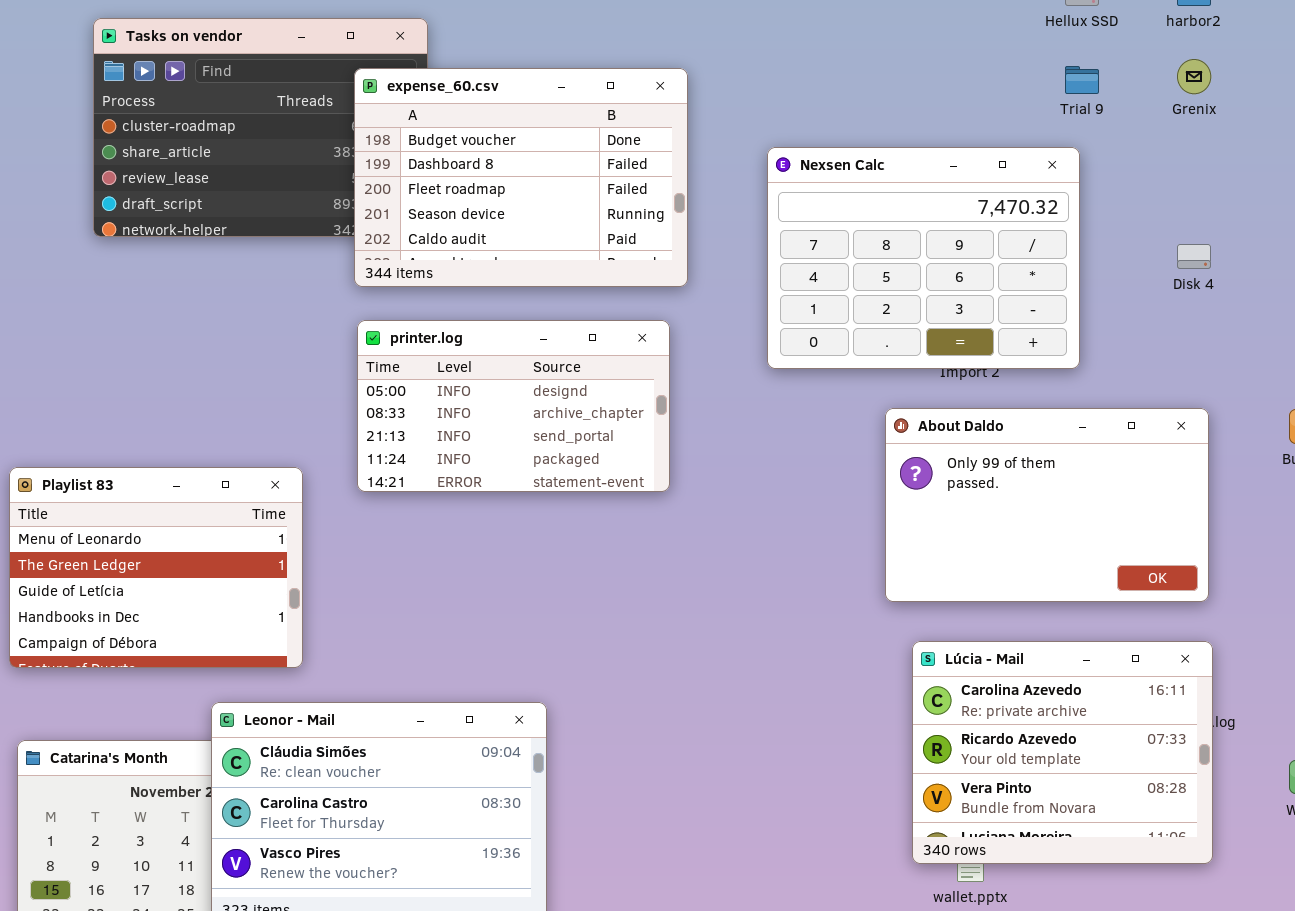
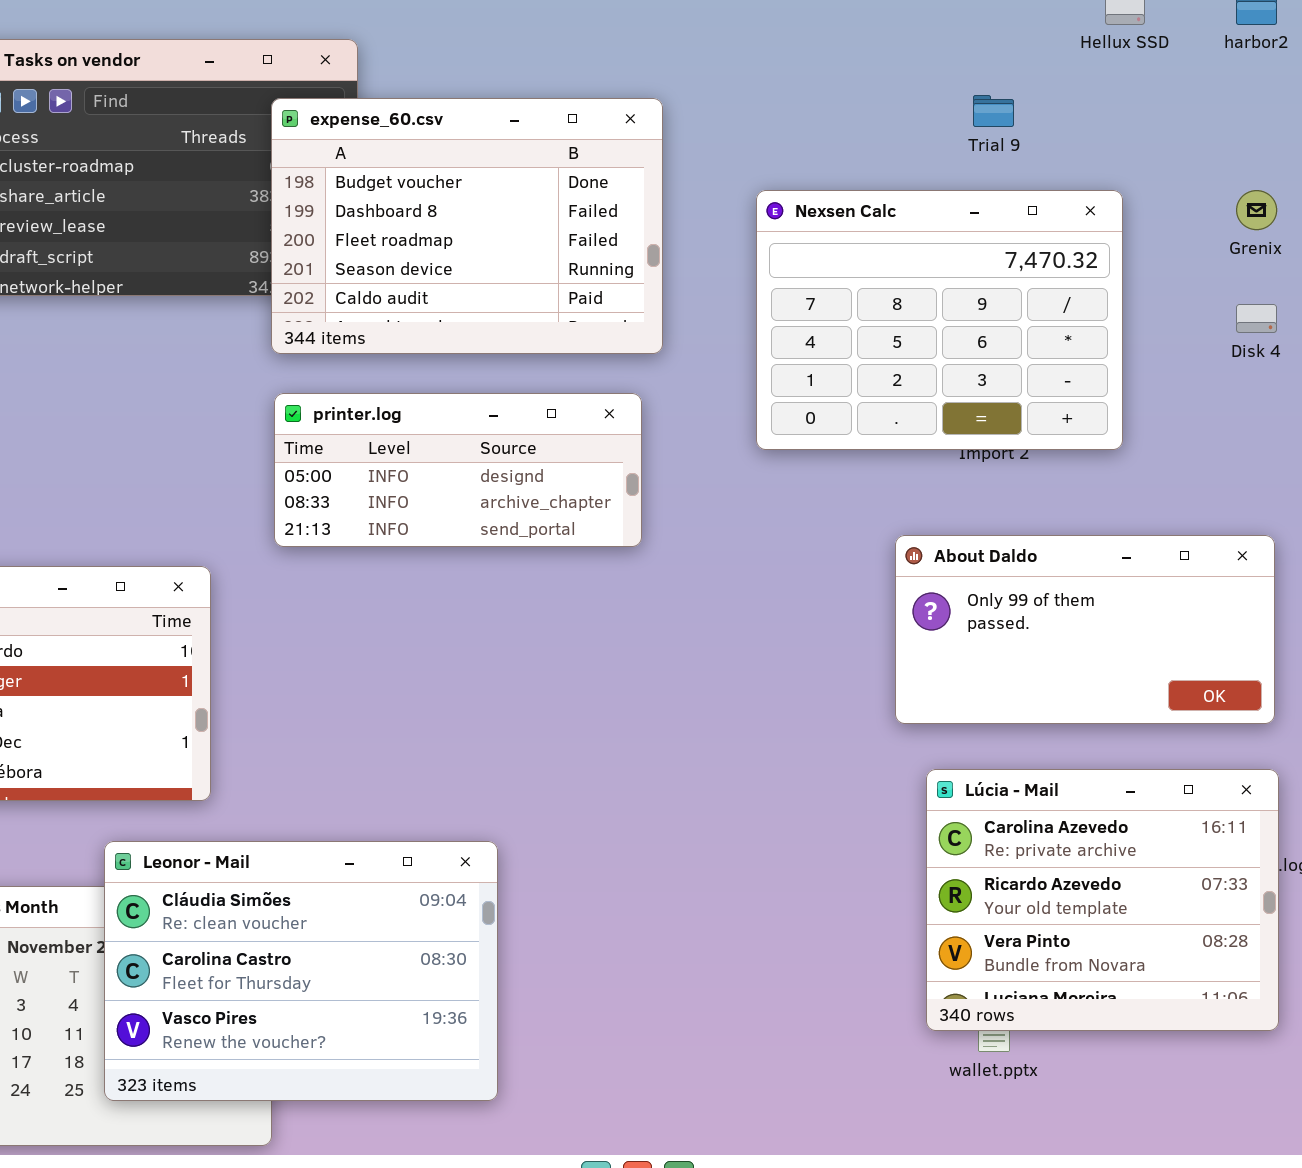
Grenix: [1177,59,1211,94] -> [1236,190,1277,230], moved
Trial 9: [1065,66,1099,94] -> [973,95,1014,127], moved
printer.log: [357,320,670,492] -> [274,393,642,547], resized
About Daldo: [885,408,1209,602] -> [895,535,1275,724], resized

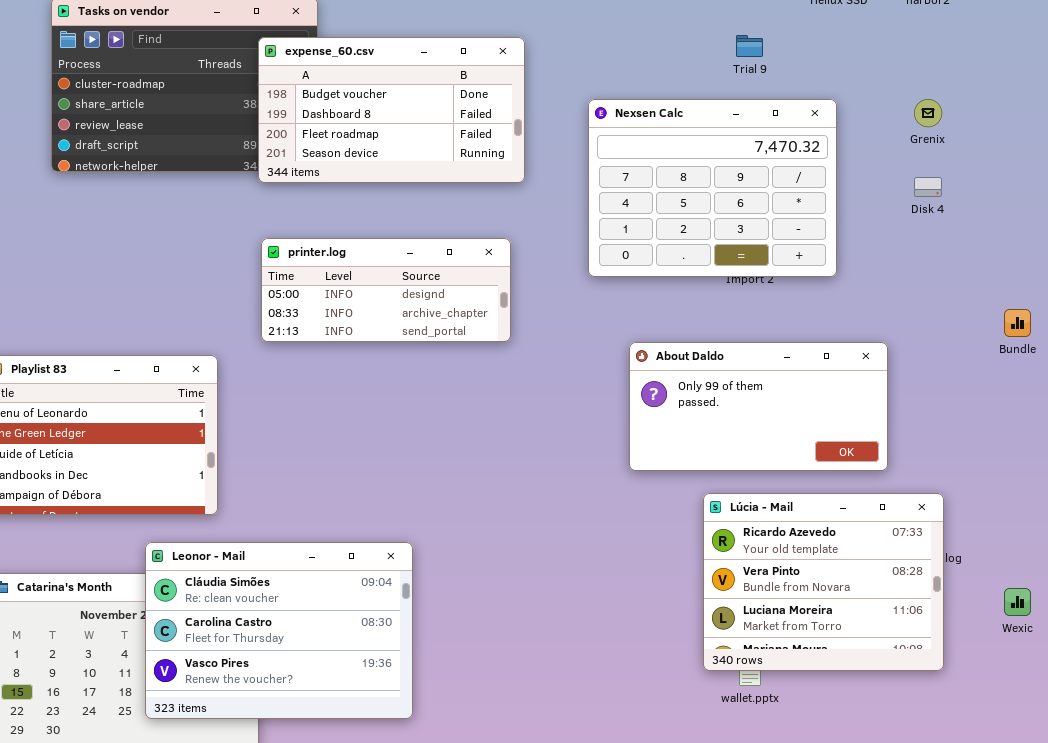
expense_60.csv: [271,98,663,354] -> [258,37,525,183], resized
About Daldo: [895,535,1275,724] -> [629,342,888,471], moved
Lúcia - Mail: [926,769,1279,1031] -> [703,493,944,671], scrolled down 1 row

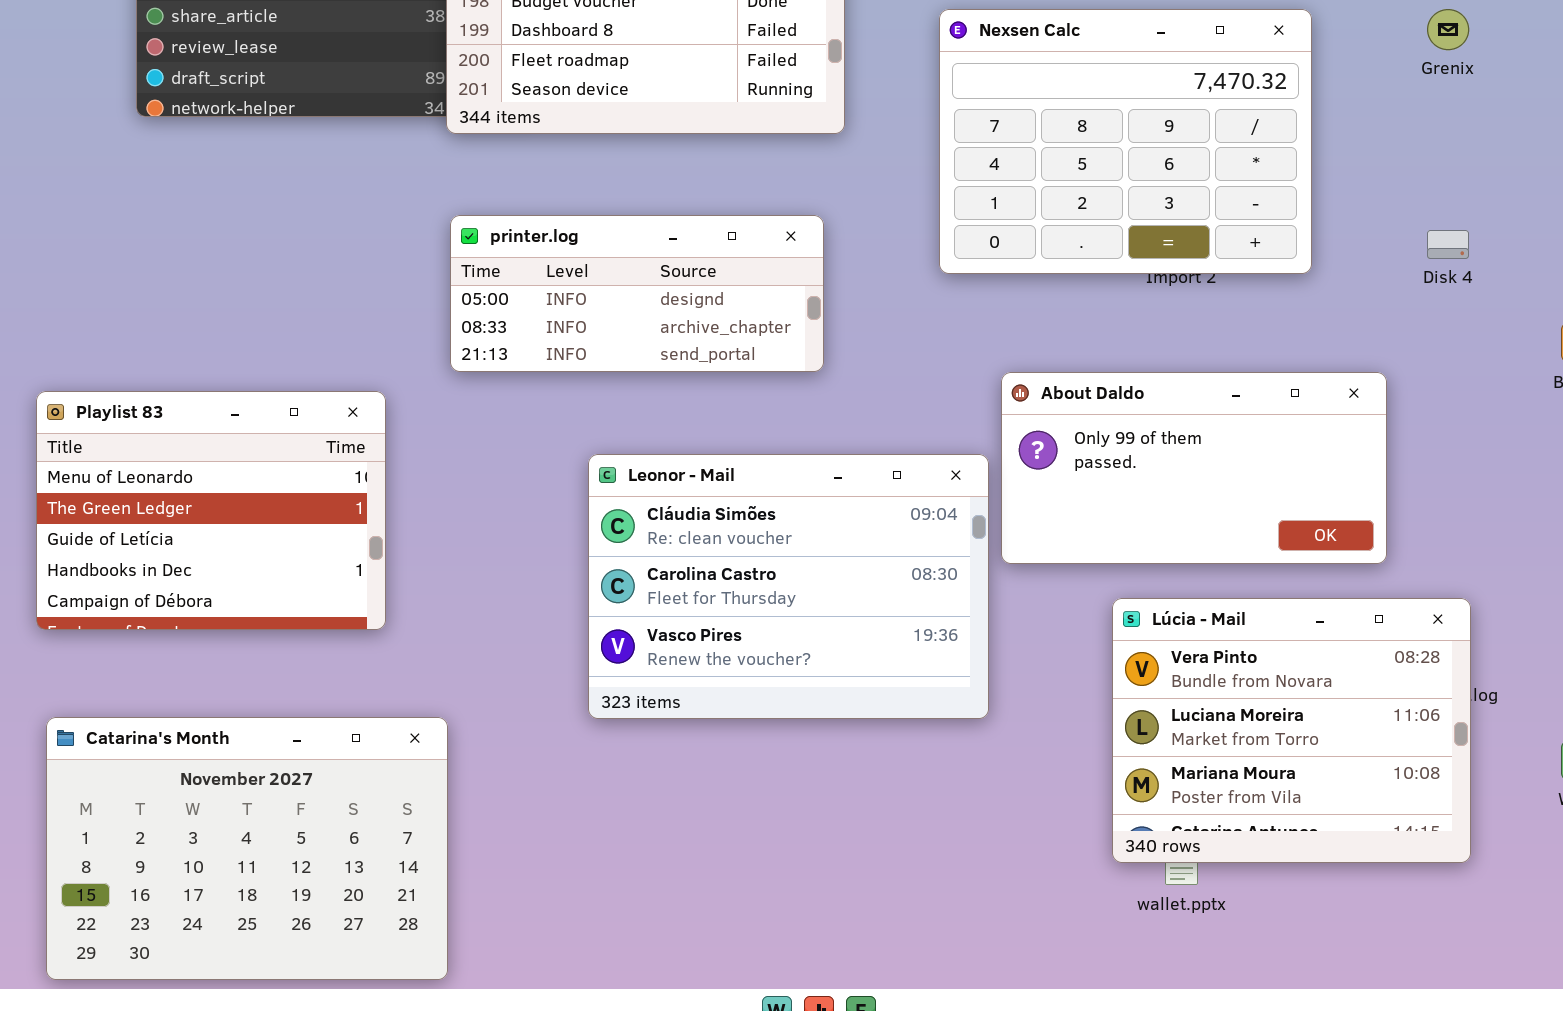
Disk 4: [914,177,942,197] -> [1427,230,1469,259], moved
Lúcia - Mail: [703,493,944,671] -> [1112,598,1471,863], scrolled down 1 row
Leonor - Mail: [145,542,413,719] -> [588,454,989,719], moved

